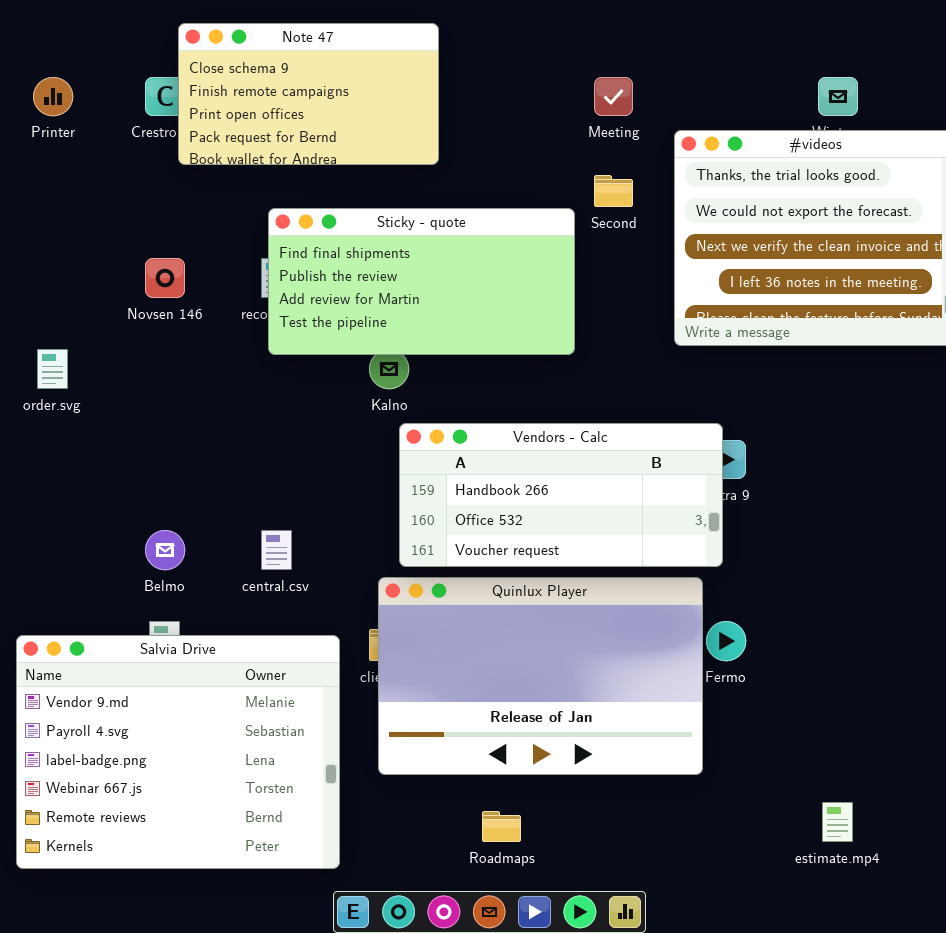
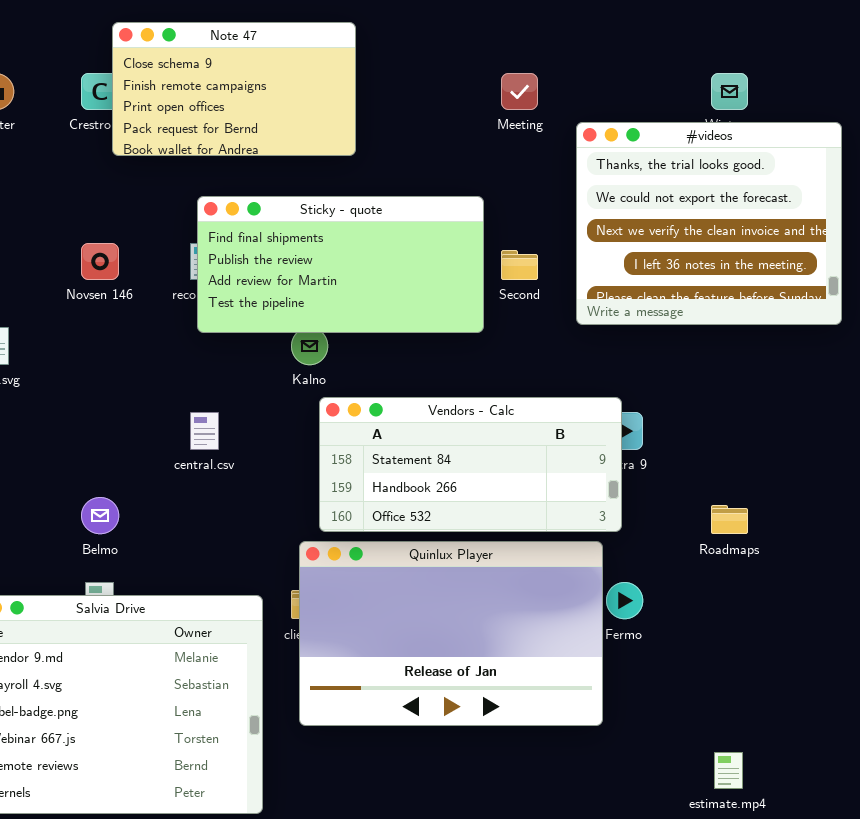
Second: [594,175,633,207] -> [501,250,538,280], moved
Vendors - Calc: [399,423,723,567] -> [319,397,622,532], scrolled up 1 row
central.csv: [261,530,292,570] -> [190,412,219,450], moved
Roadmaps: [482,811,521,842] -> [711,505,748,534], moved

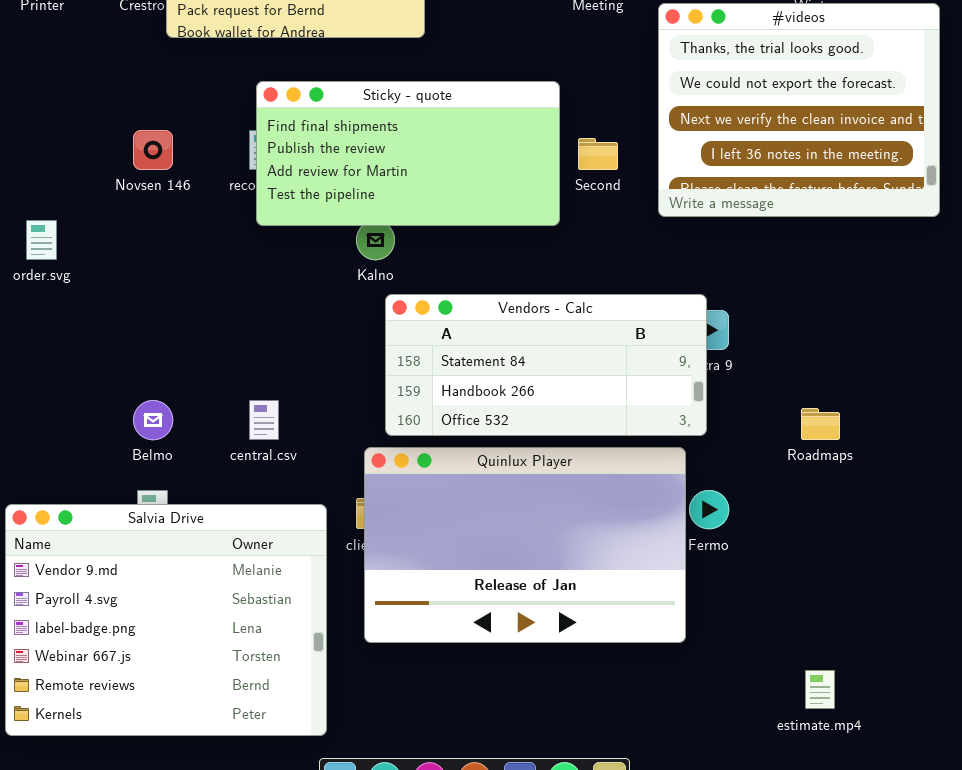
central.csv: [190,412,219,450] -> [249,400,279,440], moved

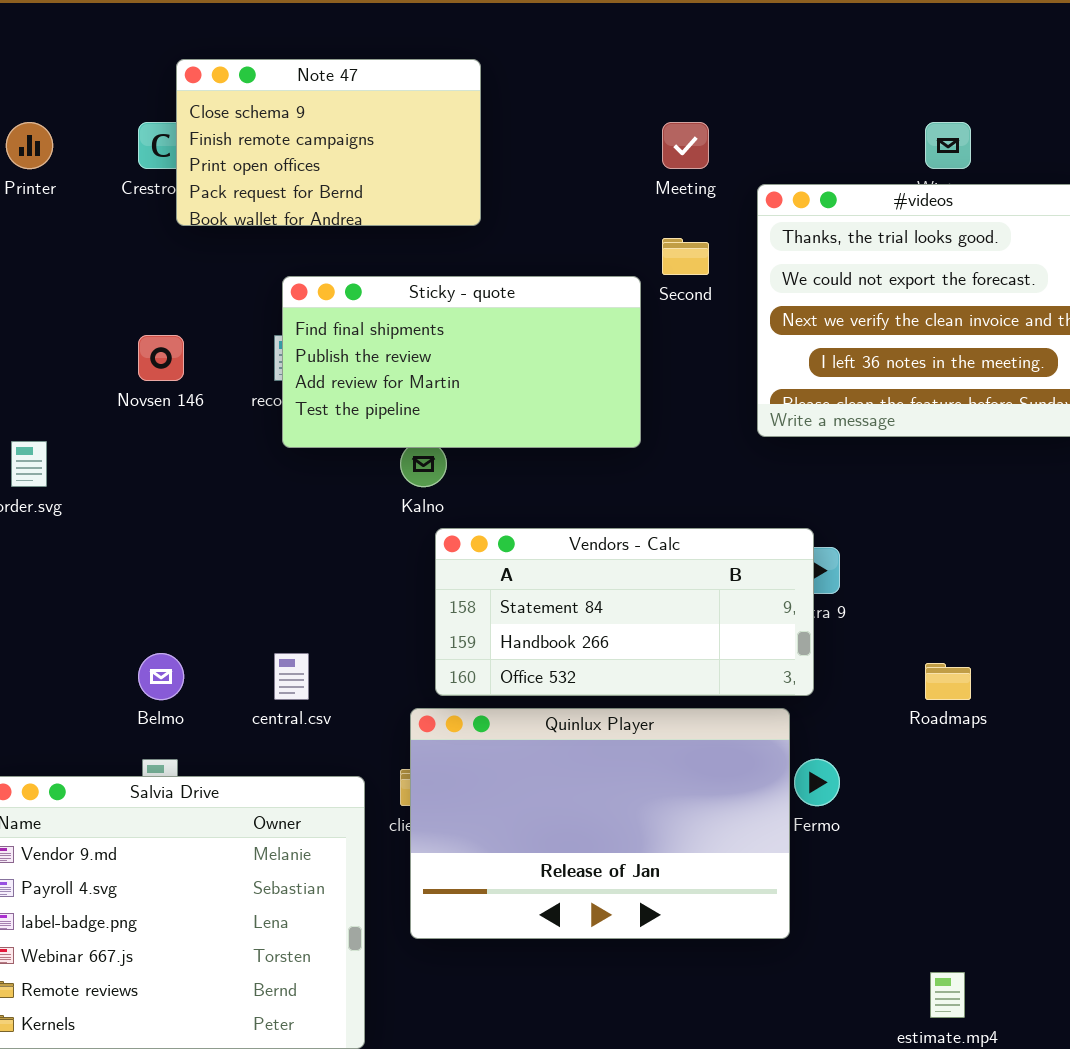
Second: [578,138,618,170] -> [662,238,709,275], moved

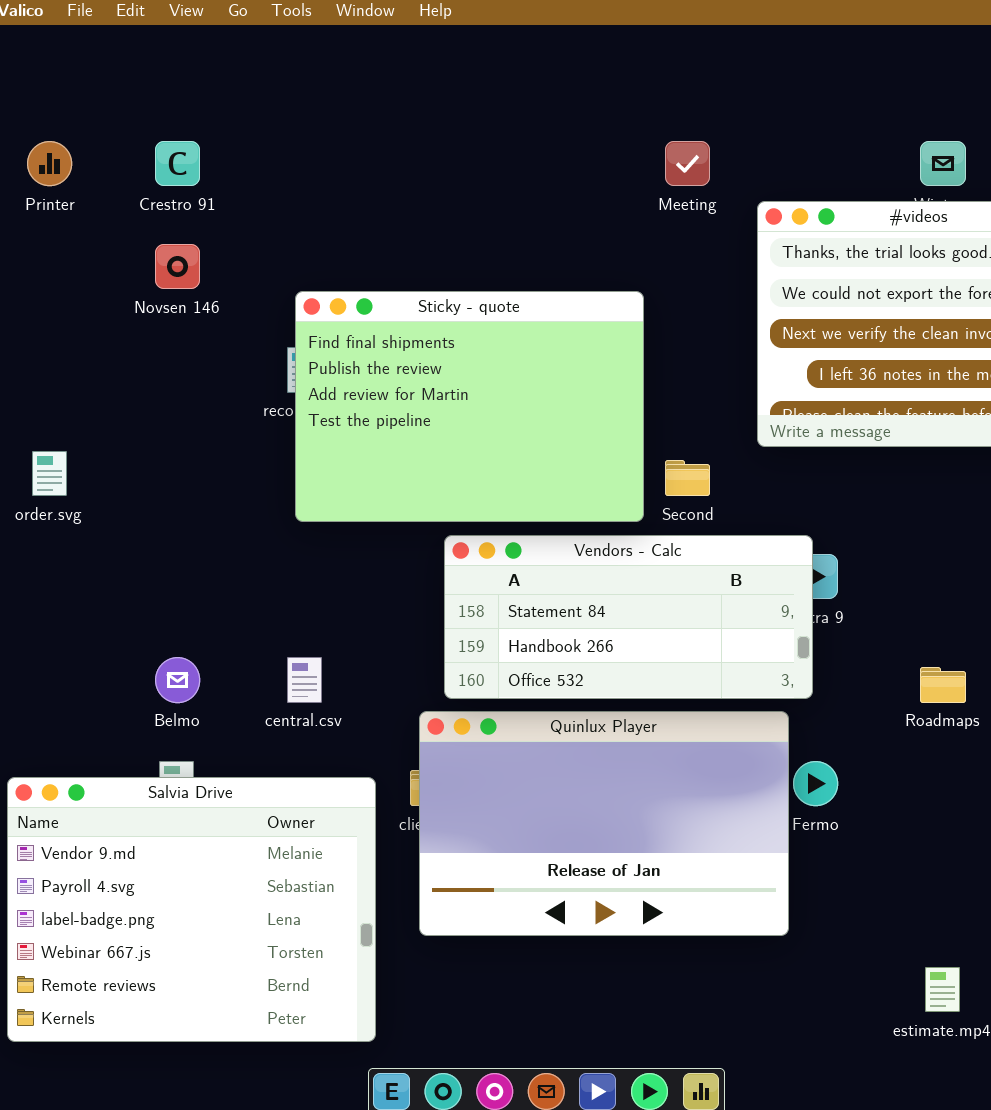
Note 47: [176,59,481,226] -> none, closed
Second: [662,238,709,275] -> [665,460,710,496], moved
Sticky - quote: [282,276,641,448] -> [295,291,644,522], resized
Novsen 146: [138,335,184,381] -> [155,244,200,289], moved

